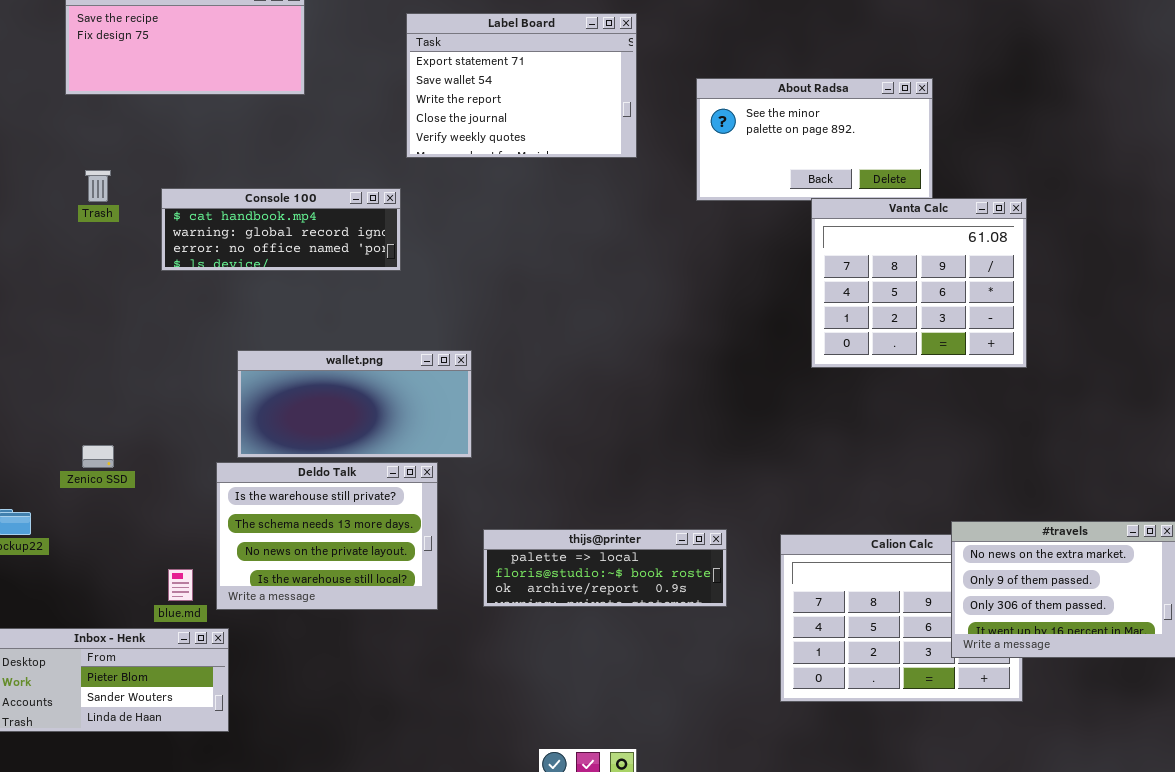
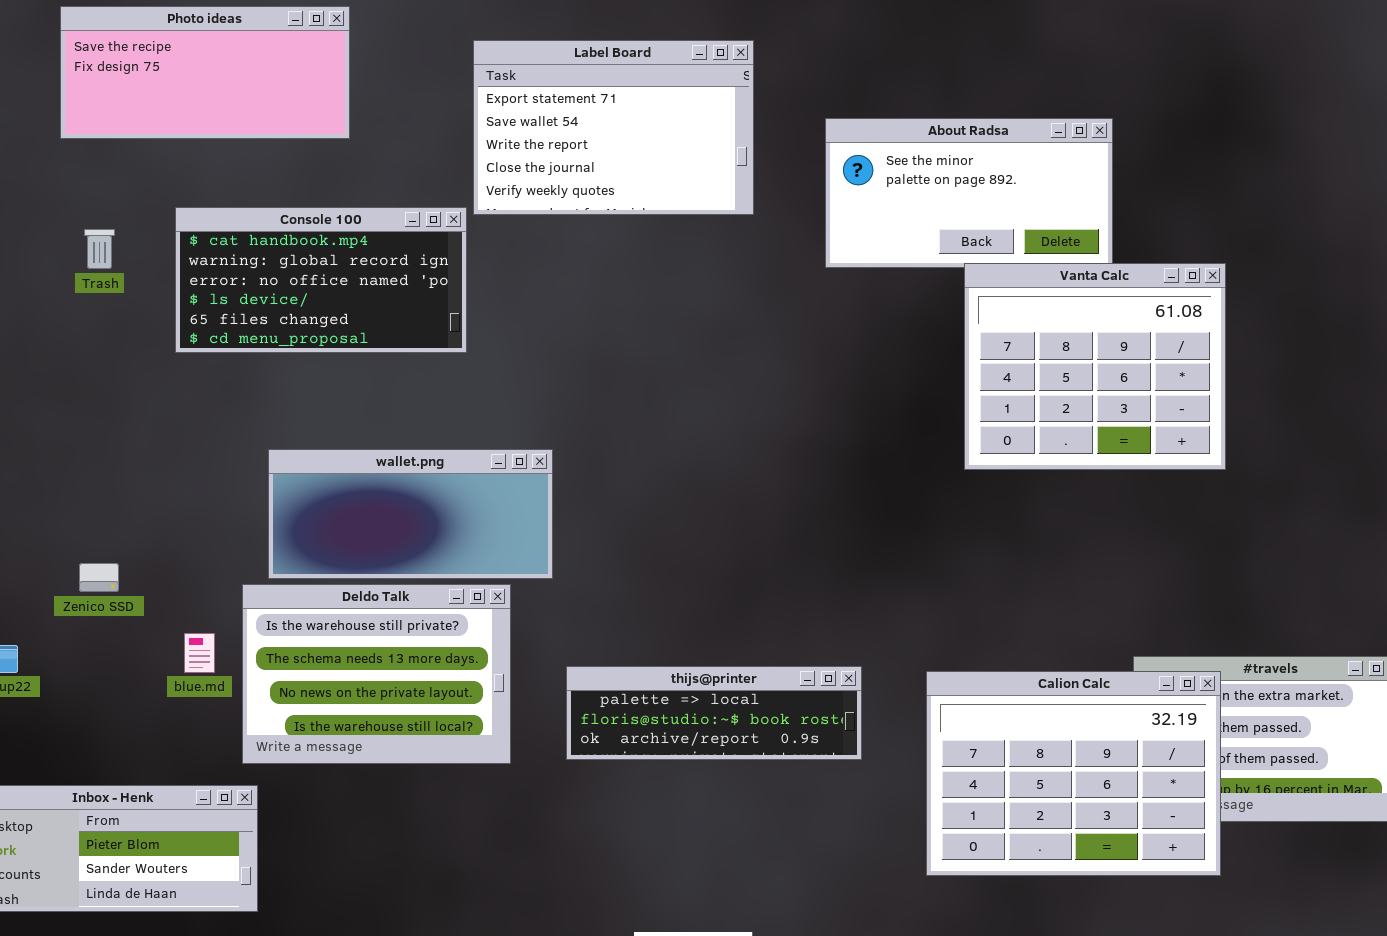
Console 100: [161,188,401,271] -> [175,207,467,353], resized
Calion Calc: [780,534,1023,702] -> [926,671,1221,876], raised
blue.md: [168,569,193,601] -> [184,633,215,673], moved

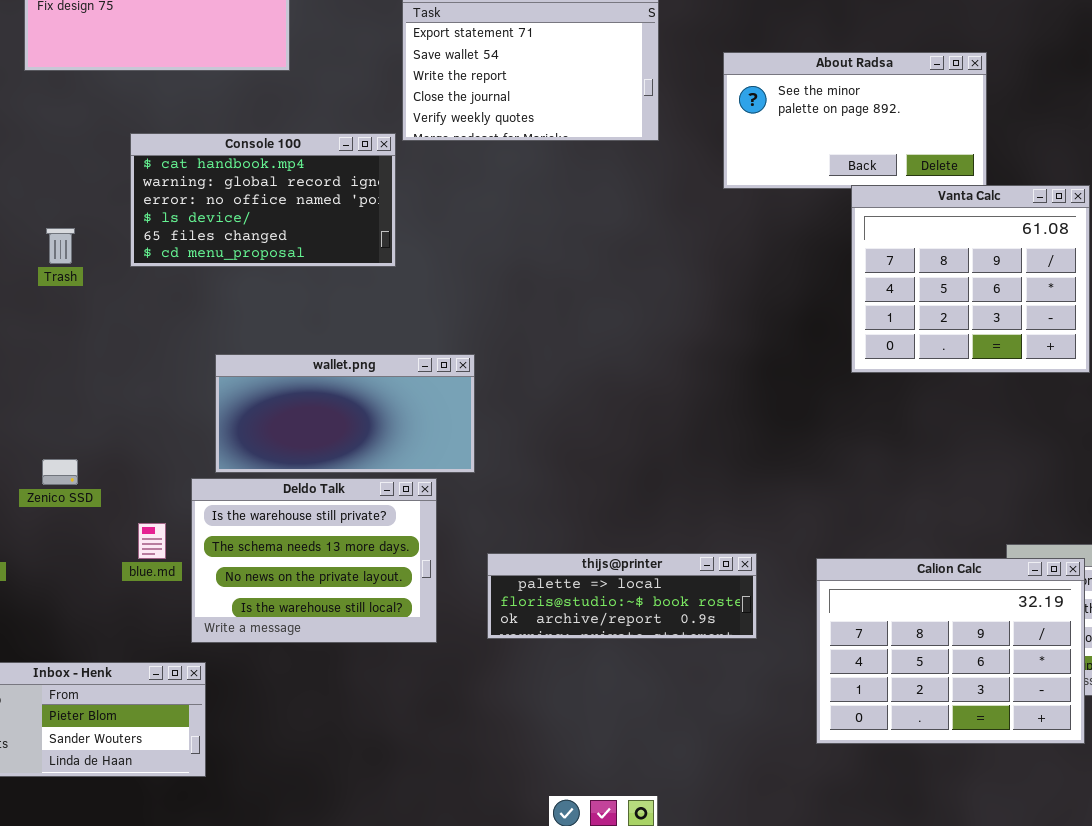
Trash: [84,229,115,269] -> [46,228,75,264], moved

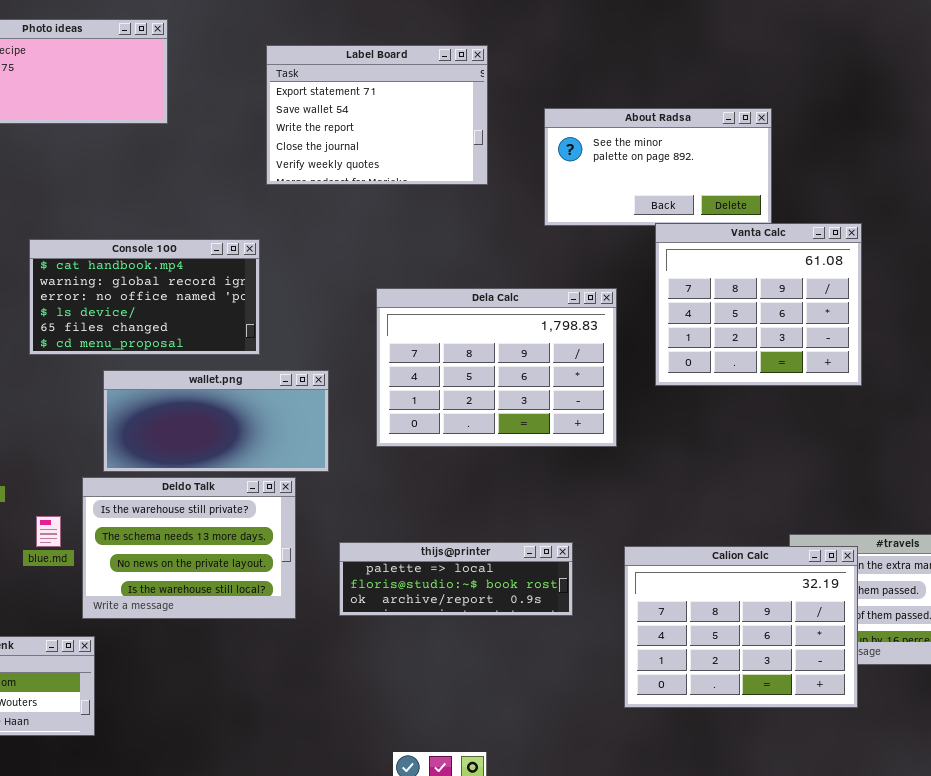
Console 100: [130,133,396,267] -> [29,239,260,355], moved
Dela Calc: none -> [376,288,617,447], opened

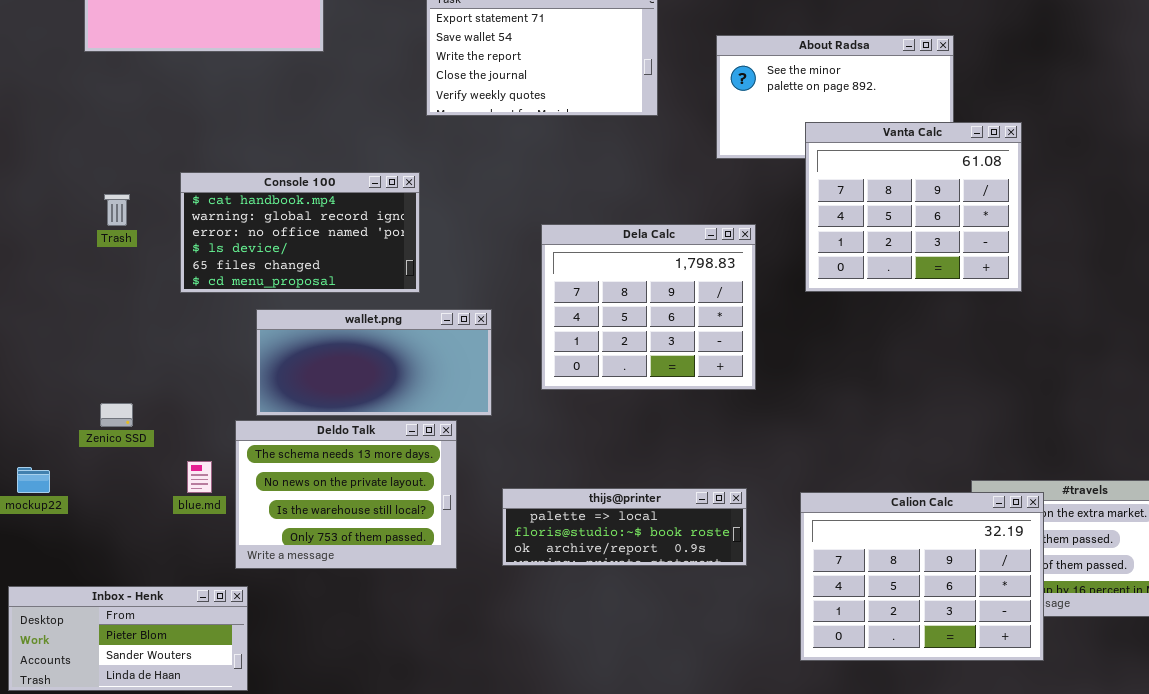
Vanta Calc: [655,223,862,386] -> [805,122,1022,292], moved
Dela Calc: [376,288,617,447] -> [541,224,756,390], resized
Deldo Talk: [82,477,296,619] -> [235,420,457,569], scrolled down 1 row

